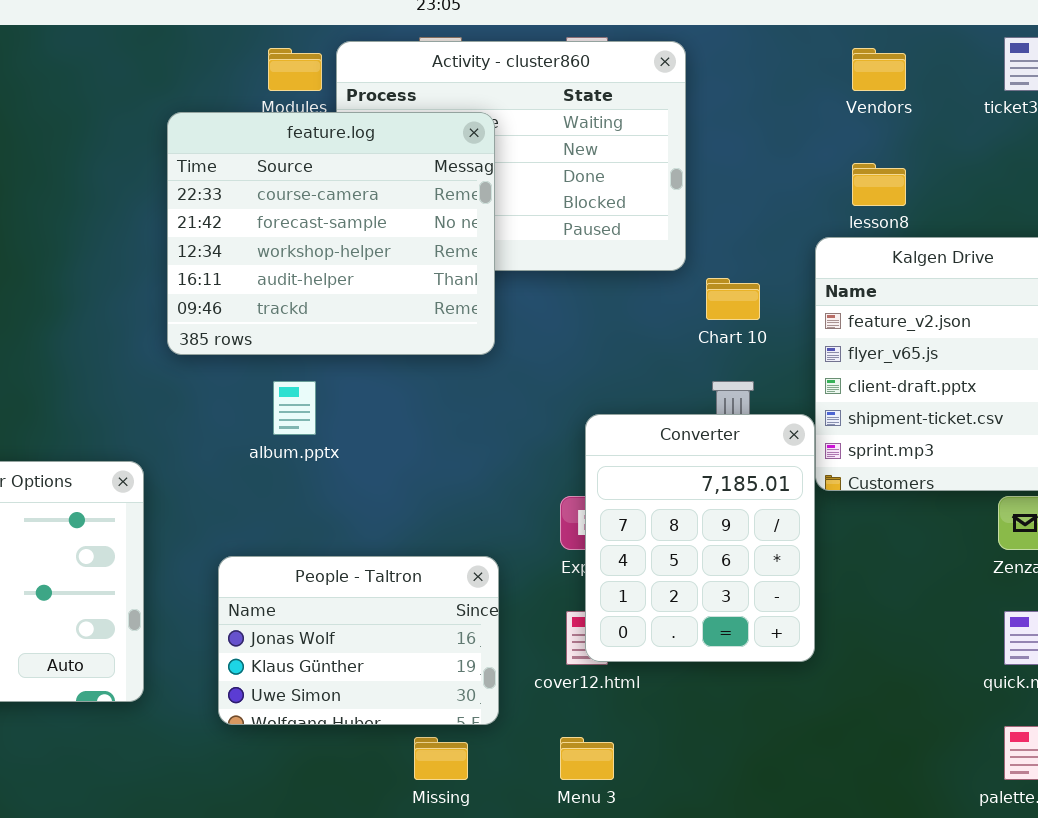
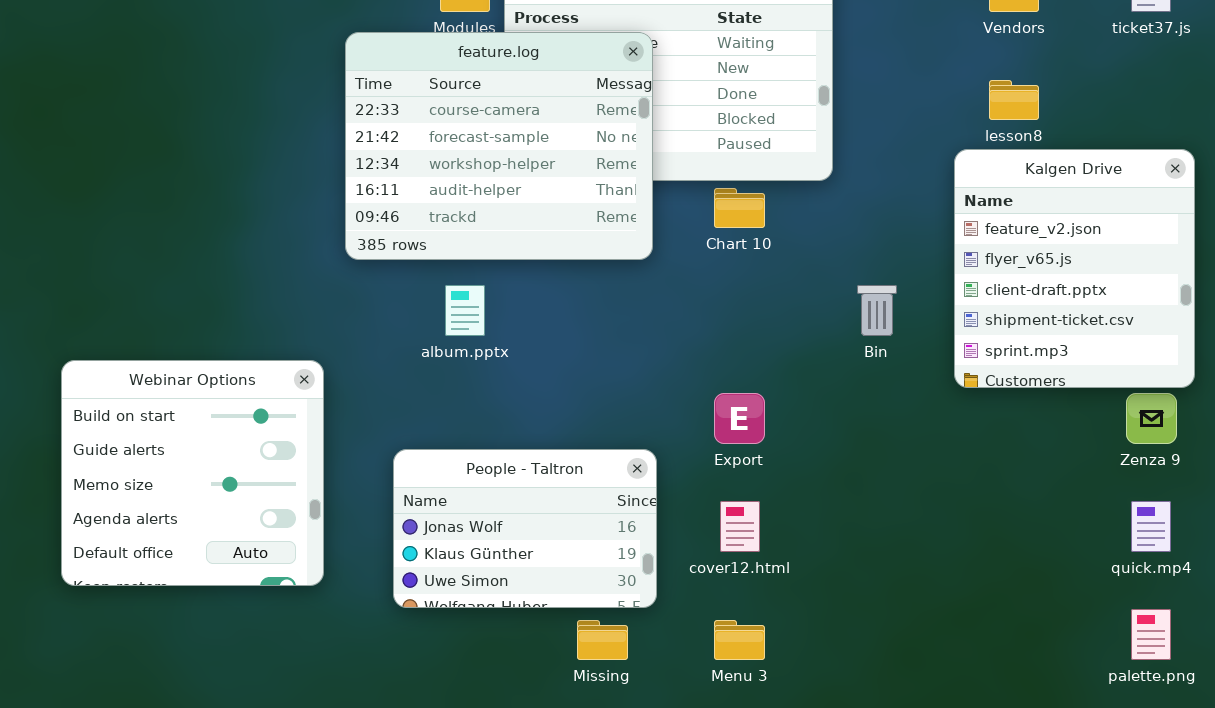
Chart 10: [706,278,760,320] -> [714,188,765,228], moved
Converter: [585,414,815,662] -> none, closed

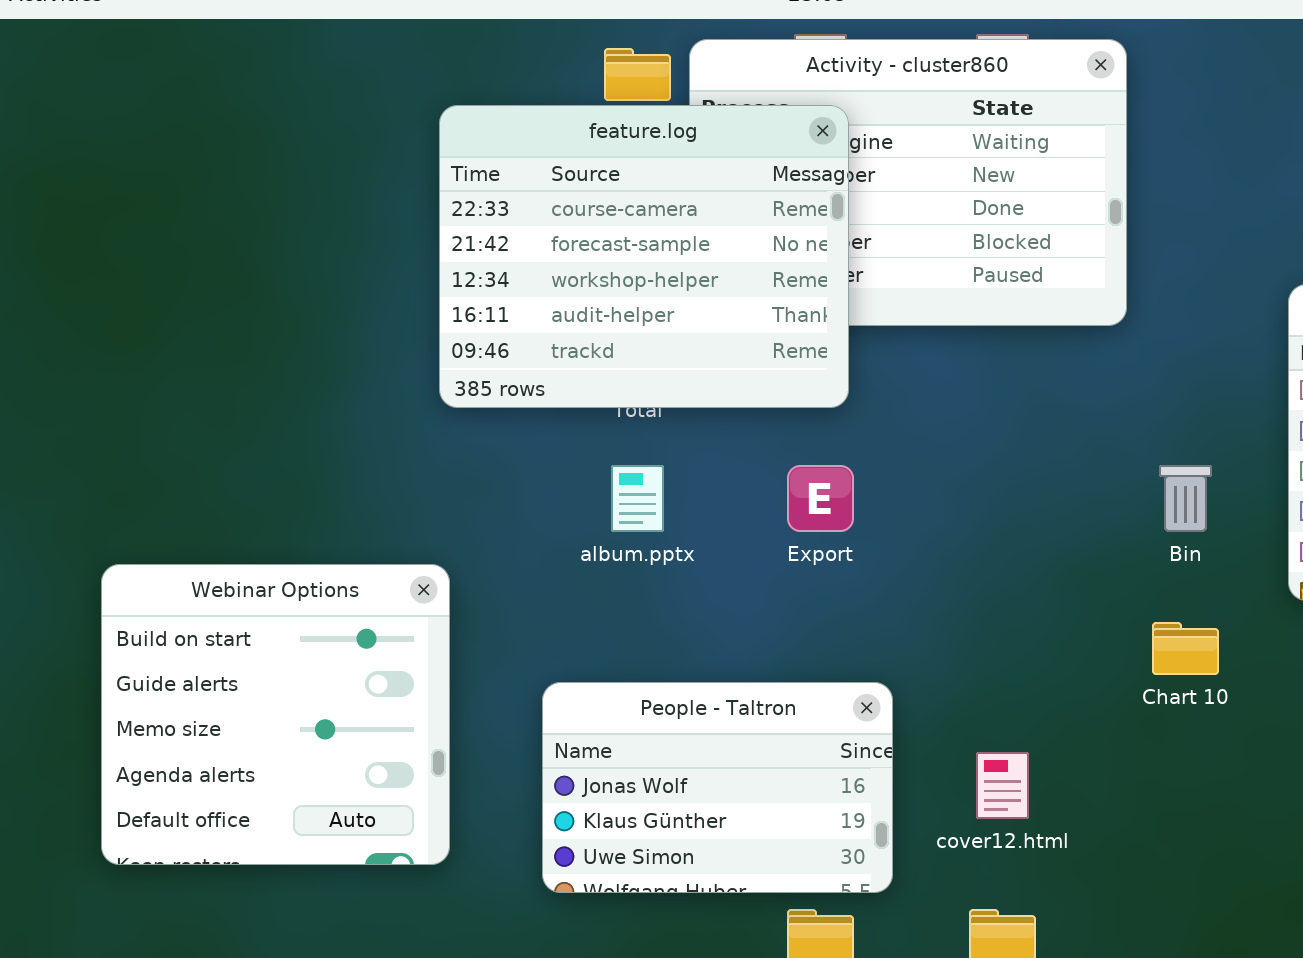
feature.log: [345,32,653,260] -> [439,105,849,408], moved
Chart 10: [714,188,765,228] -> [1152,622,1219,675], moved
Export: [714,393,765,444] -> [787,465,854,532], moved

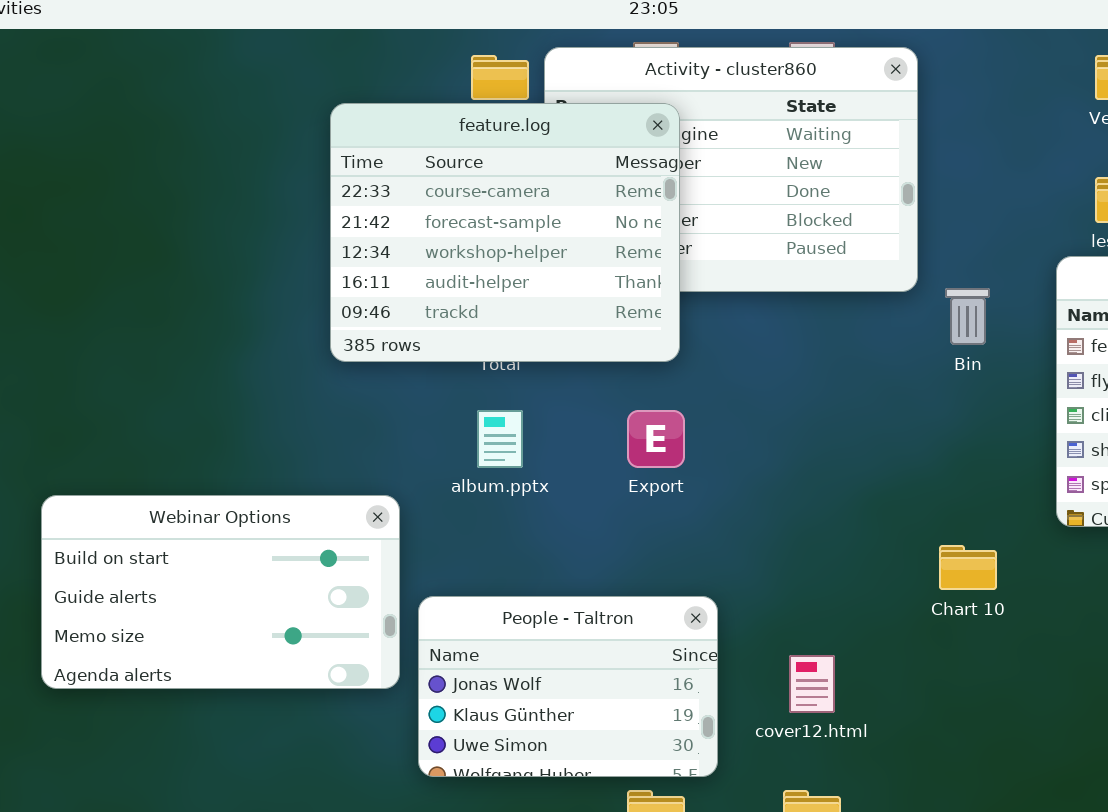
Bin: [1159,465,1212,532] -> [945,288,990,345], moved
Webinar Options: [101,564,450,865] -> [41,495,400,689], resized

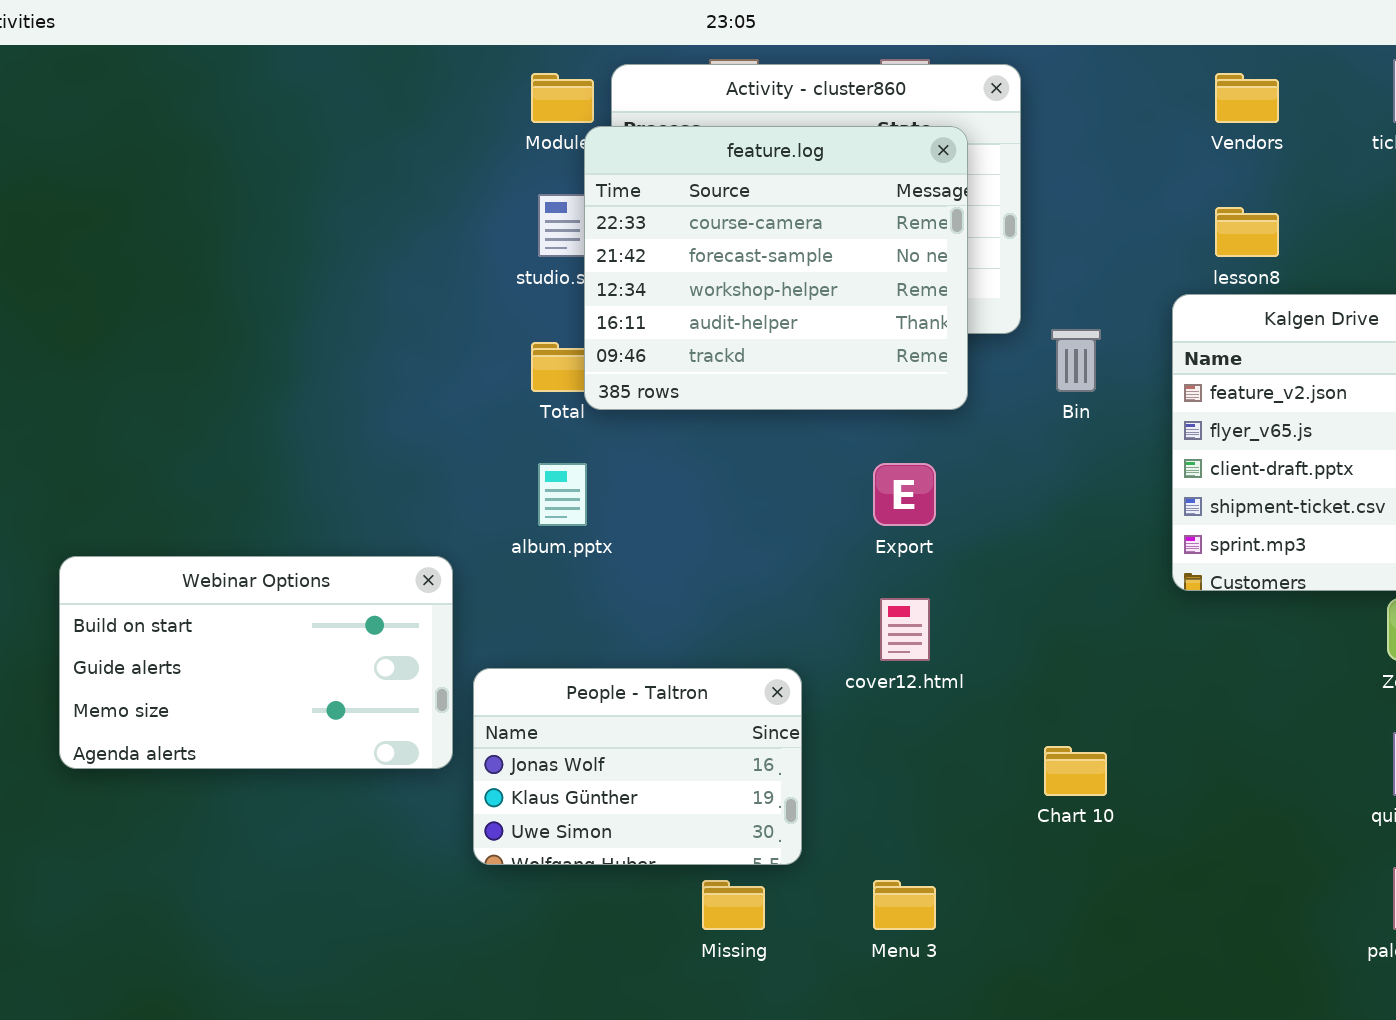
feature.log: [330,103,680,362] -> [584,126,968,410], moved
Export: [627,410,685,468] -> [873,463,936,526], moved
Chart 10: [939,545,997,590] -> [1044,746,1107,796], moved
cover12.html: [789,655,835,713] -> [880,598,930,661], moved

